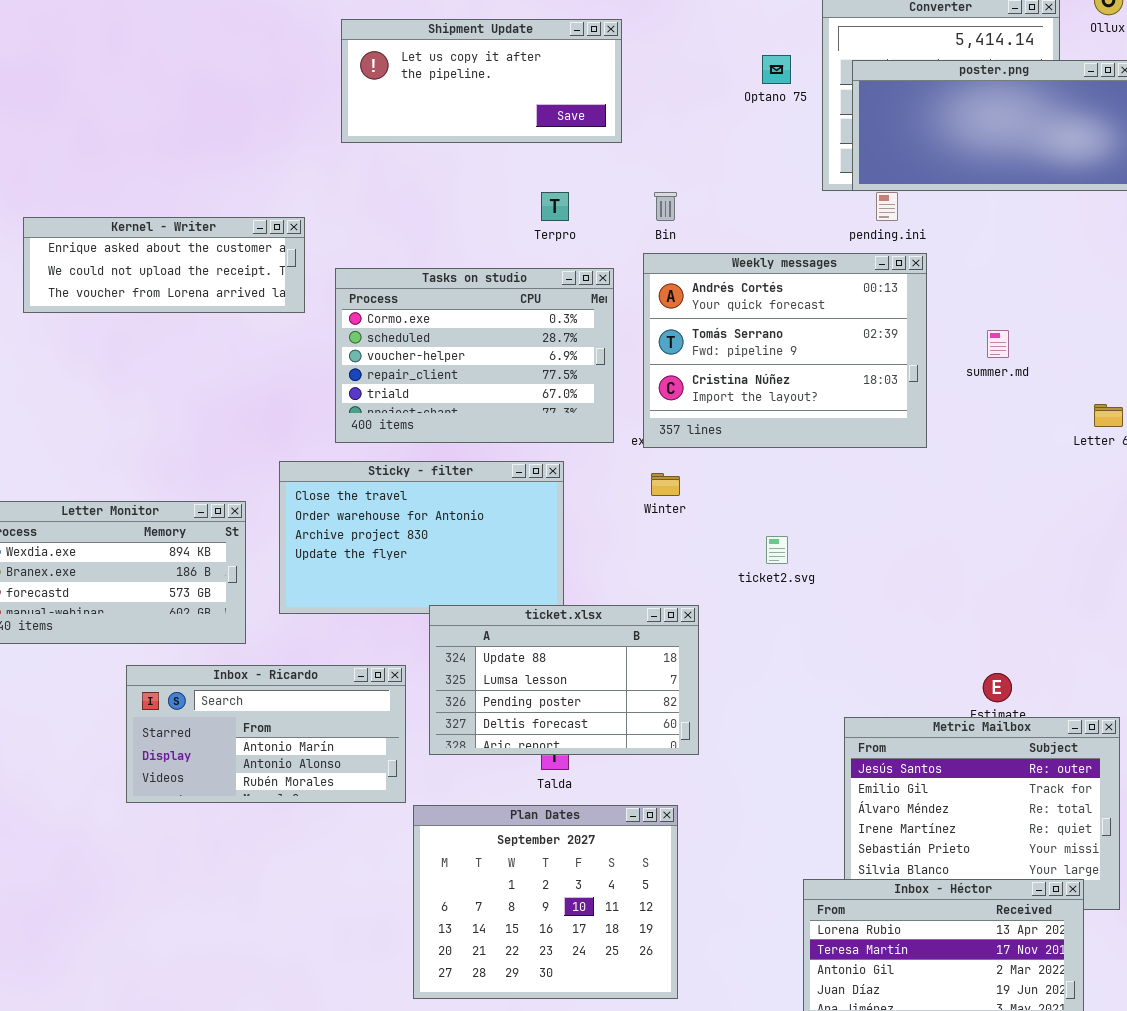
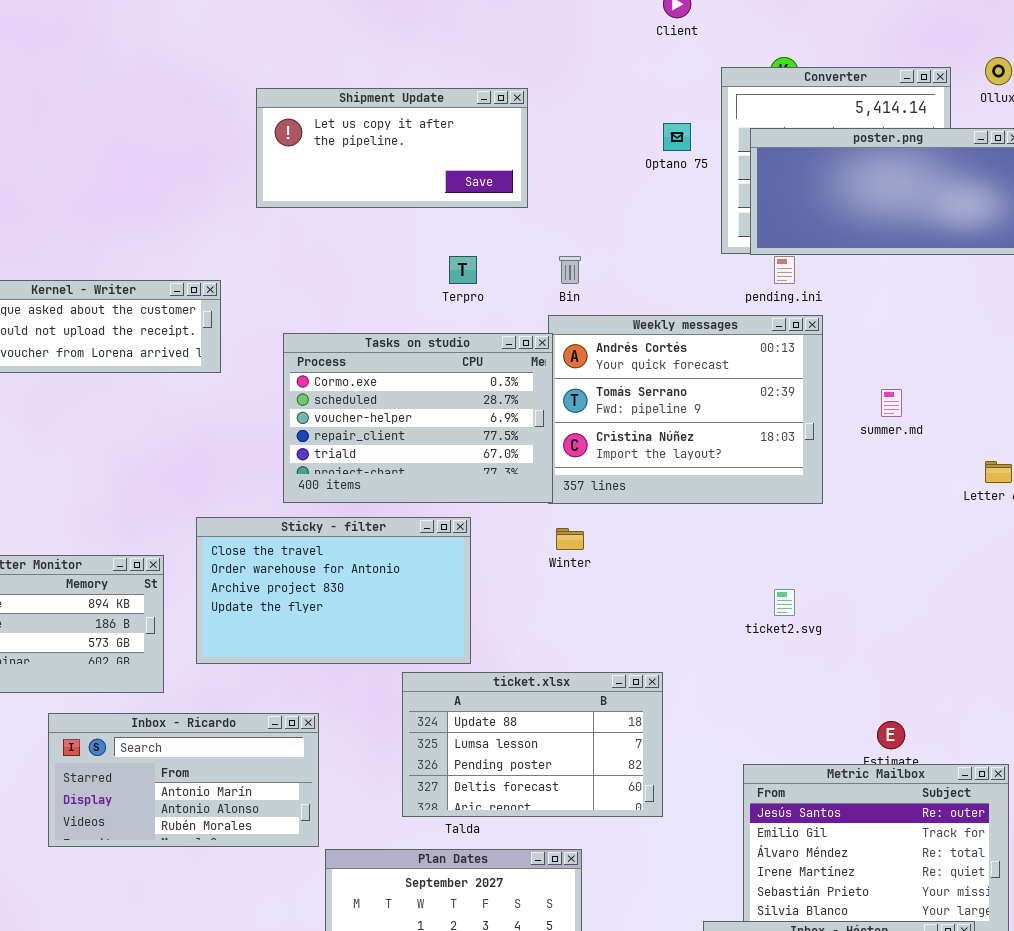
Tasks on studio: [335,268,614,443] -> [283,333,553,503], moved
ticket2.svg: [766,536,788,564] -> [774,589,795,616], moved
ticket.xlsx: [429,605,699,755] -> [402,672,663,817], moved

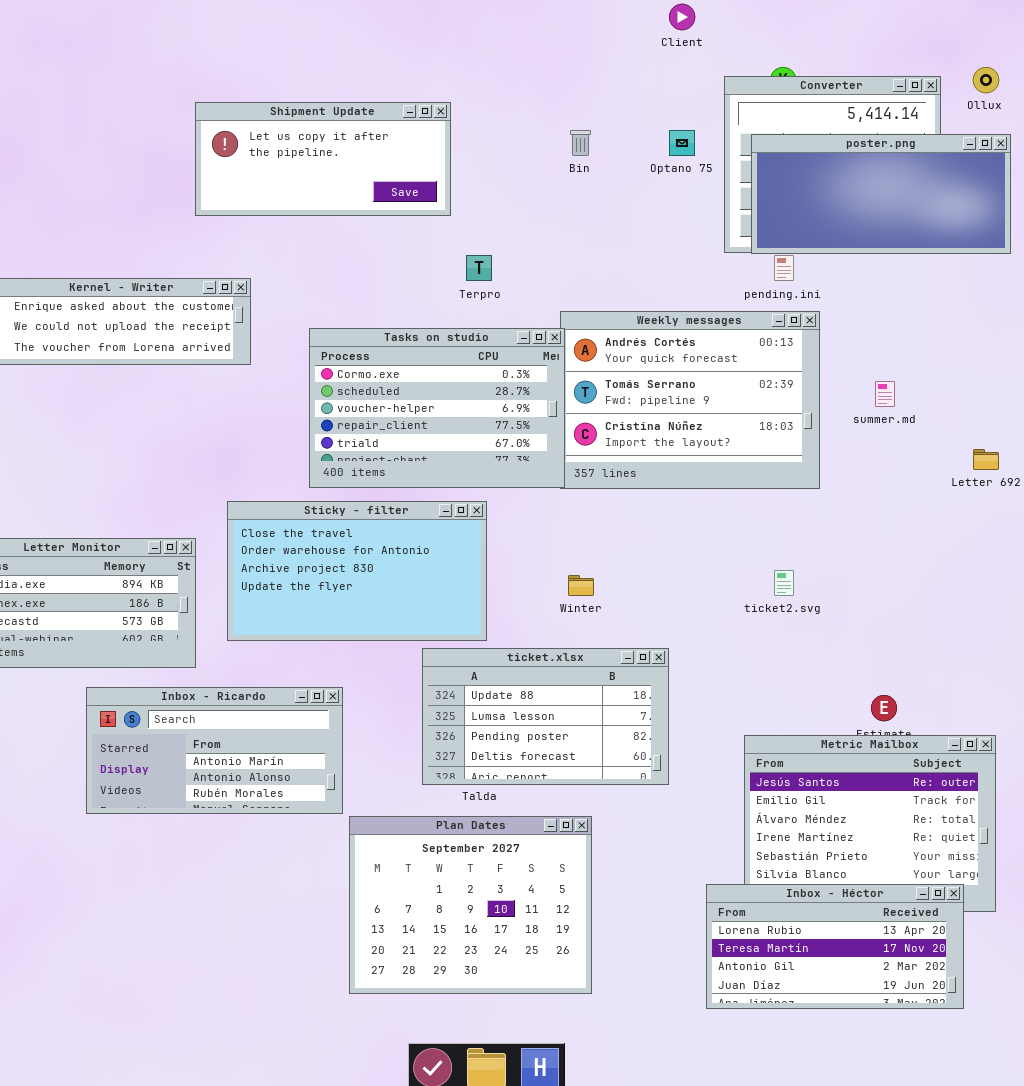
Shipment Update: [256,88,528,208] -> [195,102,451,216], moved
Bin: [559,256,581,284] -> [570,130,591,156], moved
Winter: [556,528,584,550] -> [568,575,594,596], moved

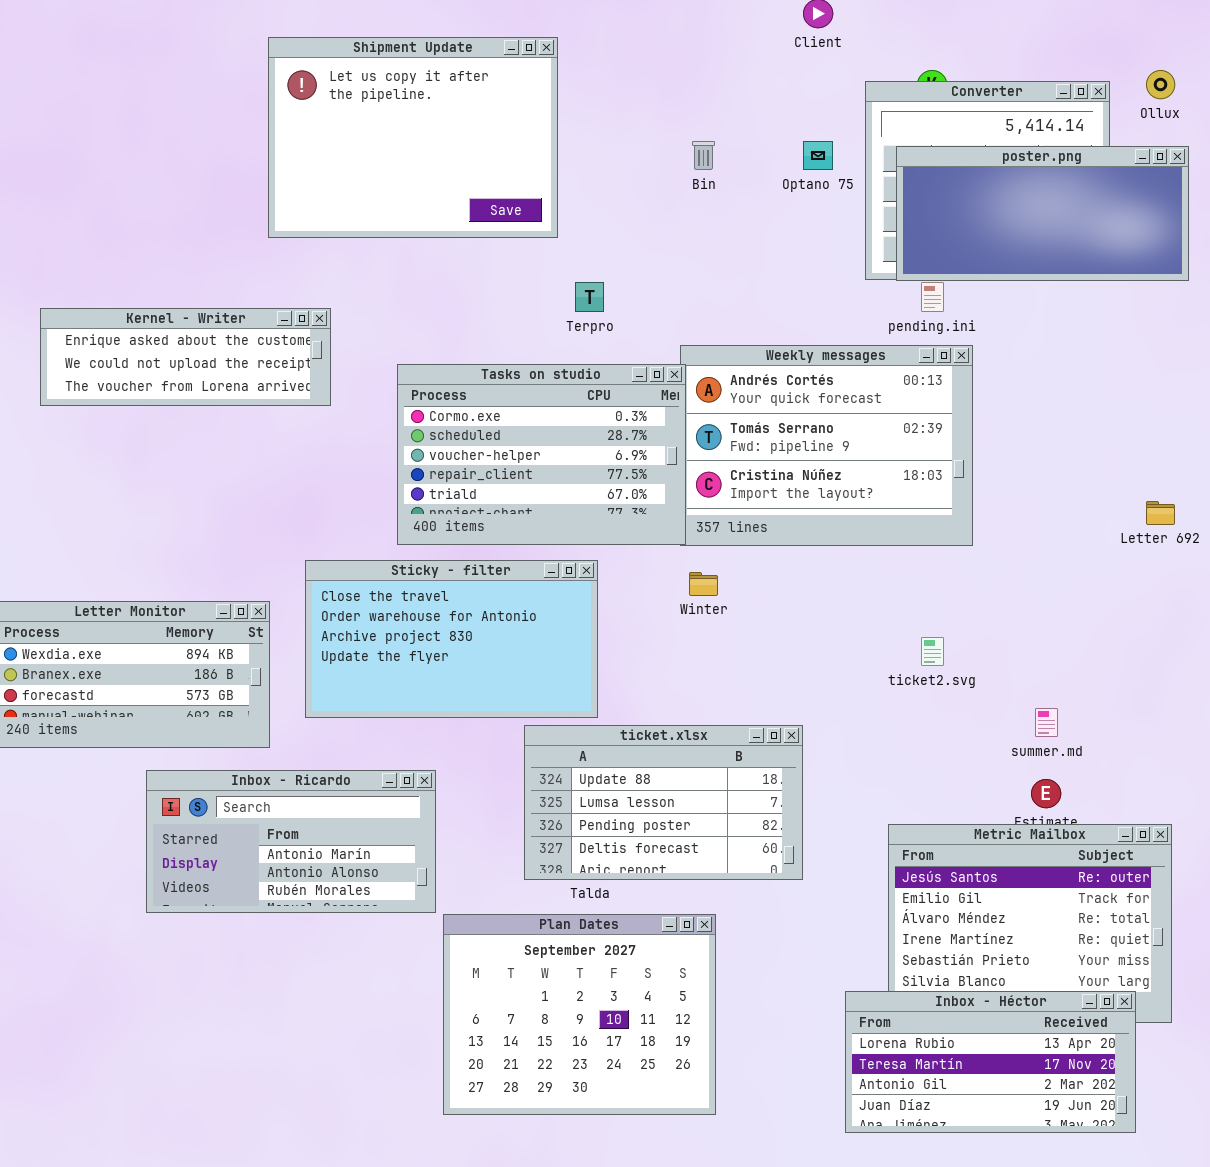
Shipment Update: [195,102,451,216] -> [268,37,558,238], resized
summer.md: [875,381,895,407] -> [1035,708,1058,737], moved
Winter: [568,575,594,596] -> [689,572,718,596], moved

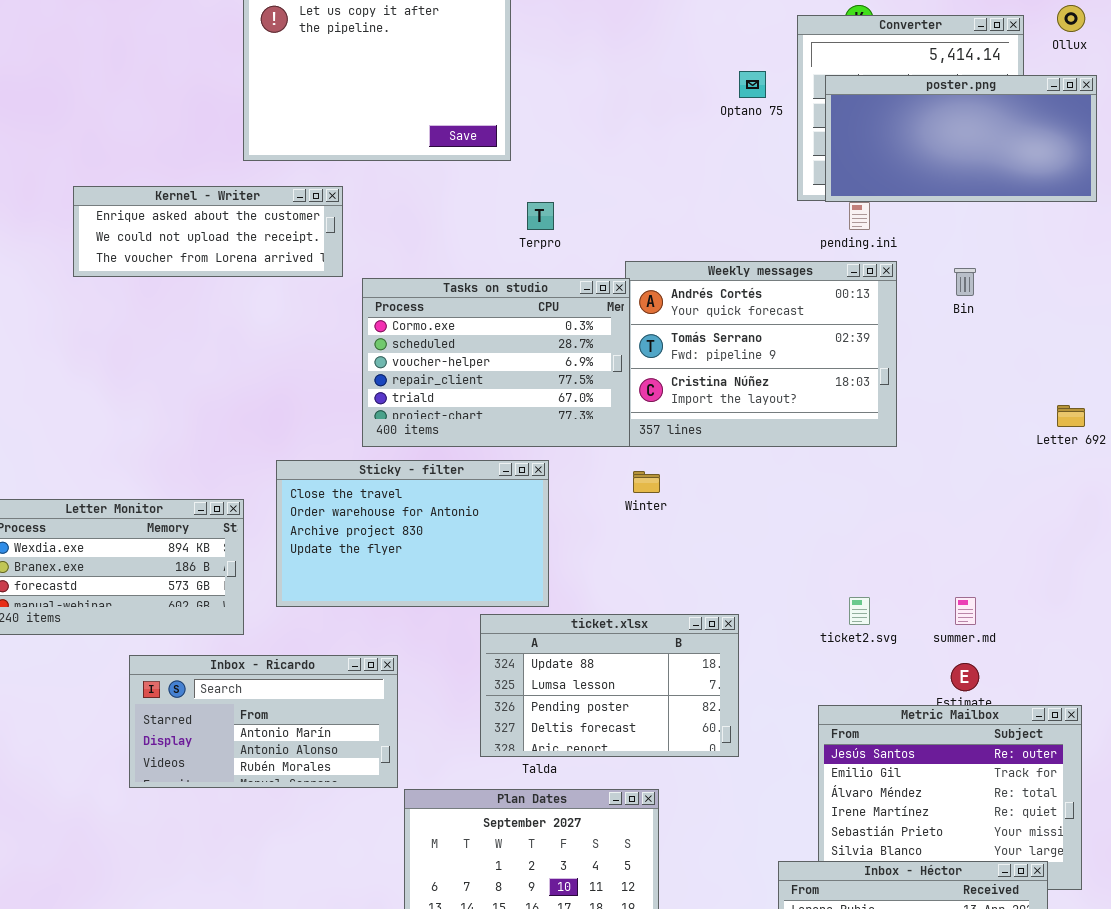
Bin: [692,141,715,170] -> [954,268,976,296], moved
Kernel - Writer: [40,308,331,406] -> [73,186,343,277], moved
ticket2.svg: [921,637,944,666] -> [849,597,870,625], moved

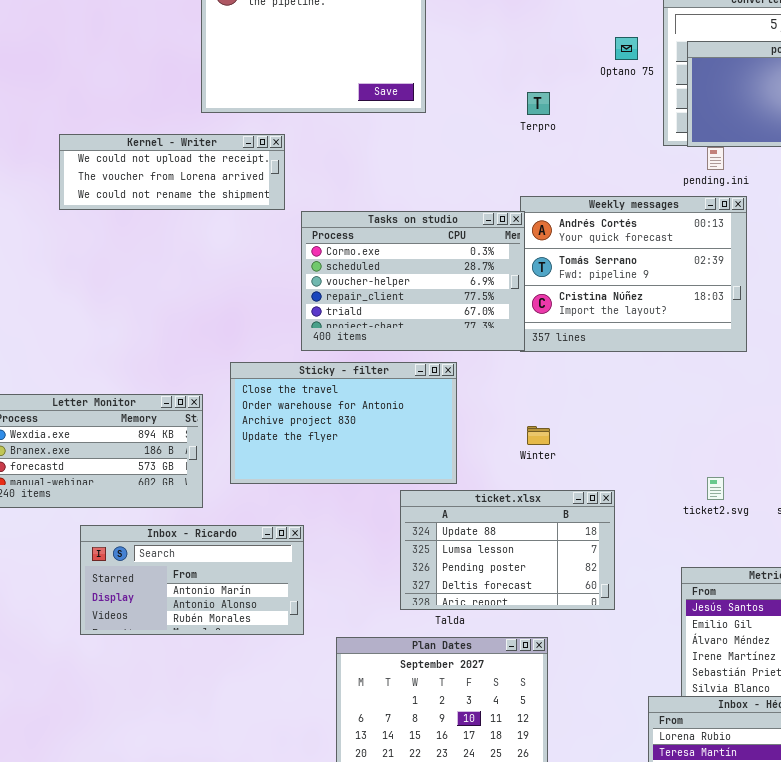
Kernel - Writer: [73,186,343,277] -> [59,134,285,210], scrolled down 1 row
Terpro: [527,202,554,230] -> [527,92,550,115], moved
Winter: [633,471,660,493] -> [527,426,550,445], moved
Inbox - Ricardo: [129,655,398,788] -> [80,525,304,635], moved

